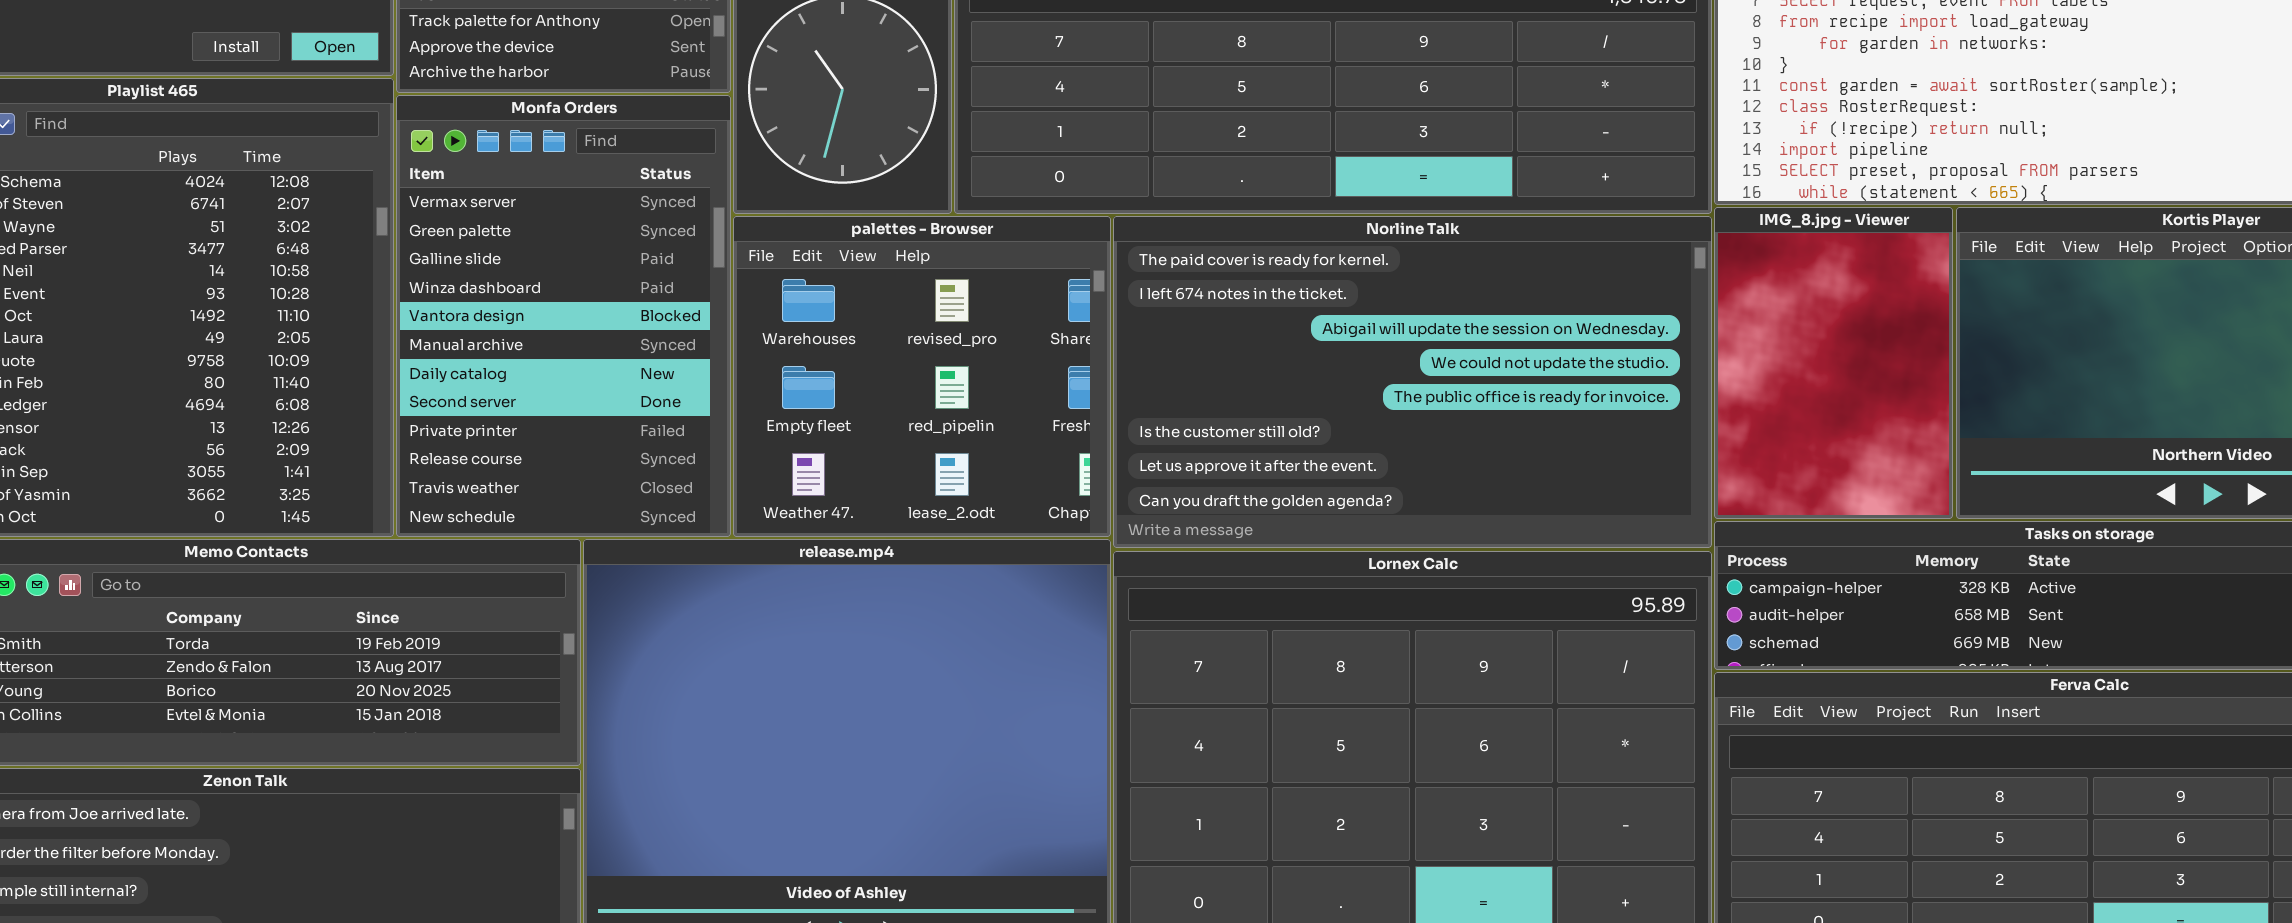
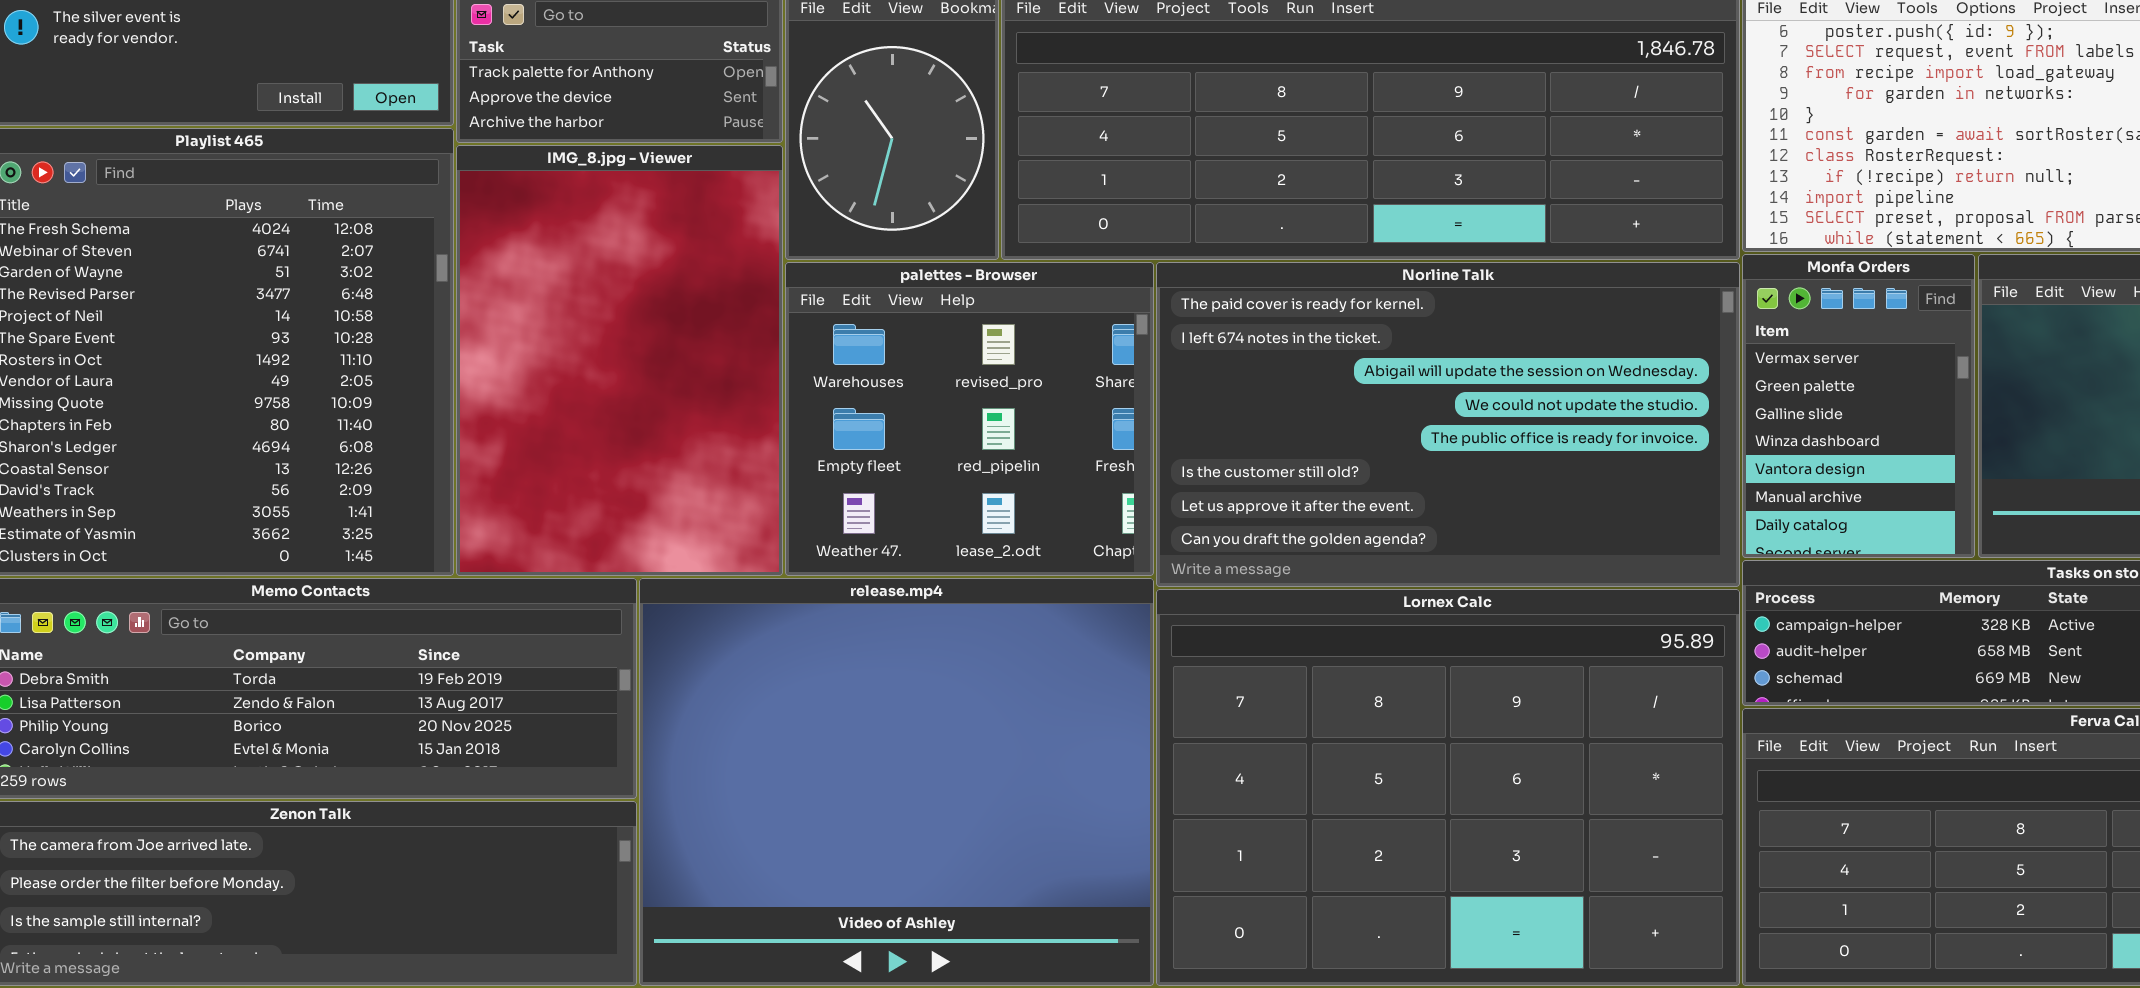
Monfa Orders: [396,95,731,537] -> [1742,254,1975,558], moved, resized
IMG_8.jpg - Viewer: [1714,207,1953,519] -> [456,145,783,576], moved, resized

